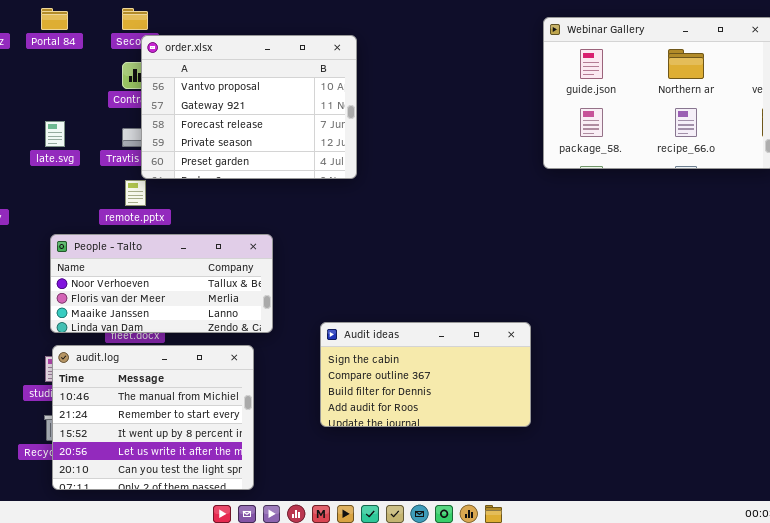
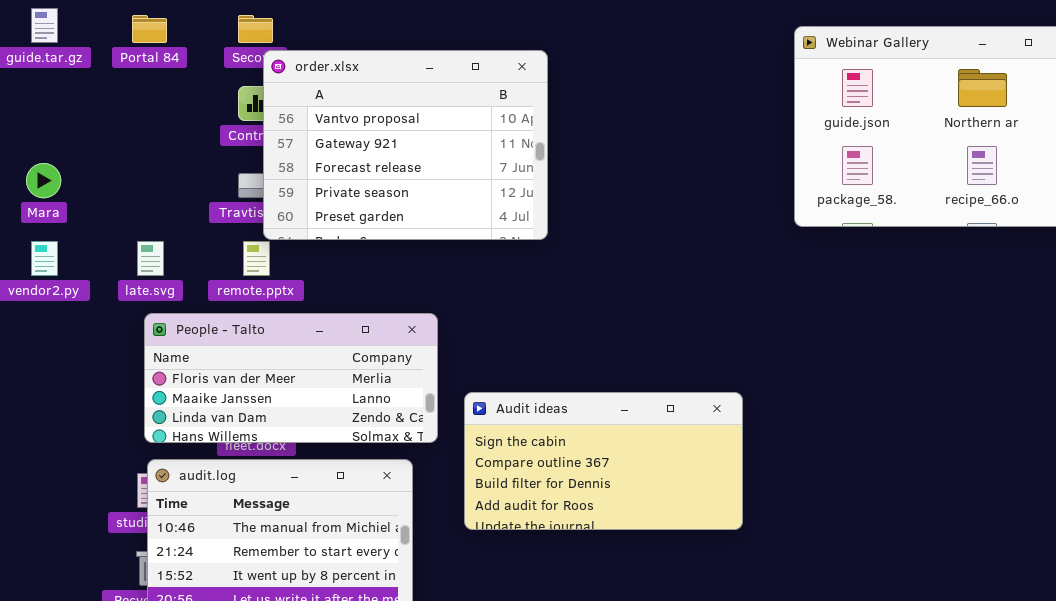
late.svg: [45,121,65,147] -> [137,241,164,276], moved
People - Talto: [50,234,273,333] -> [144,313,438,443], scrolled down 1 row
Audit ideas: [320,322,531,427] -> [464,392,743,530], moved

